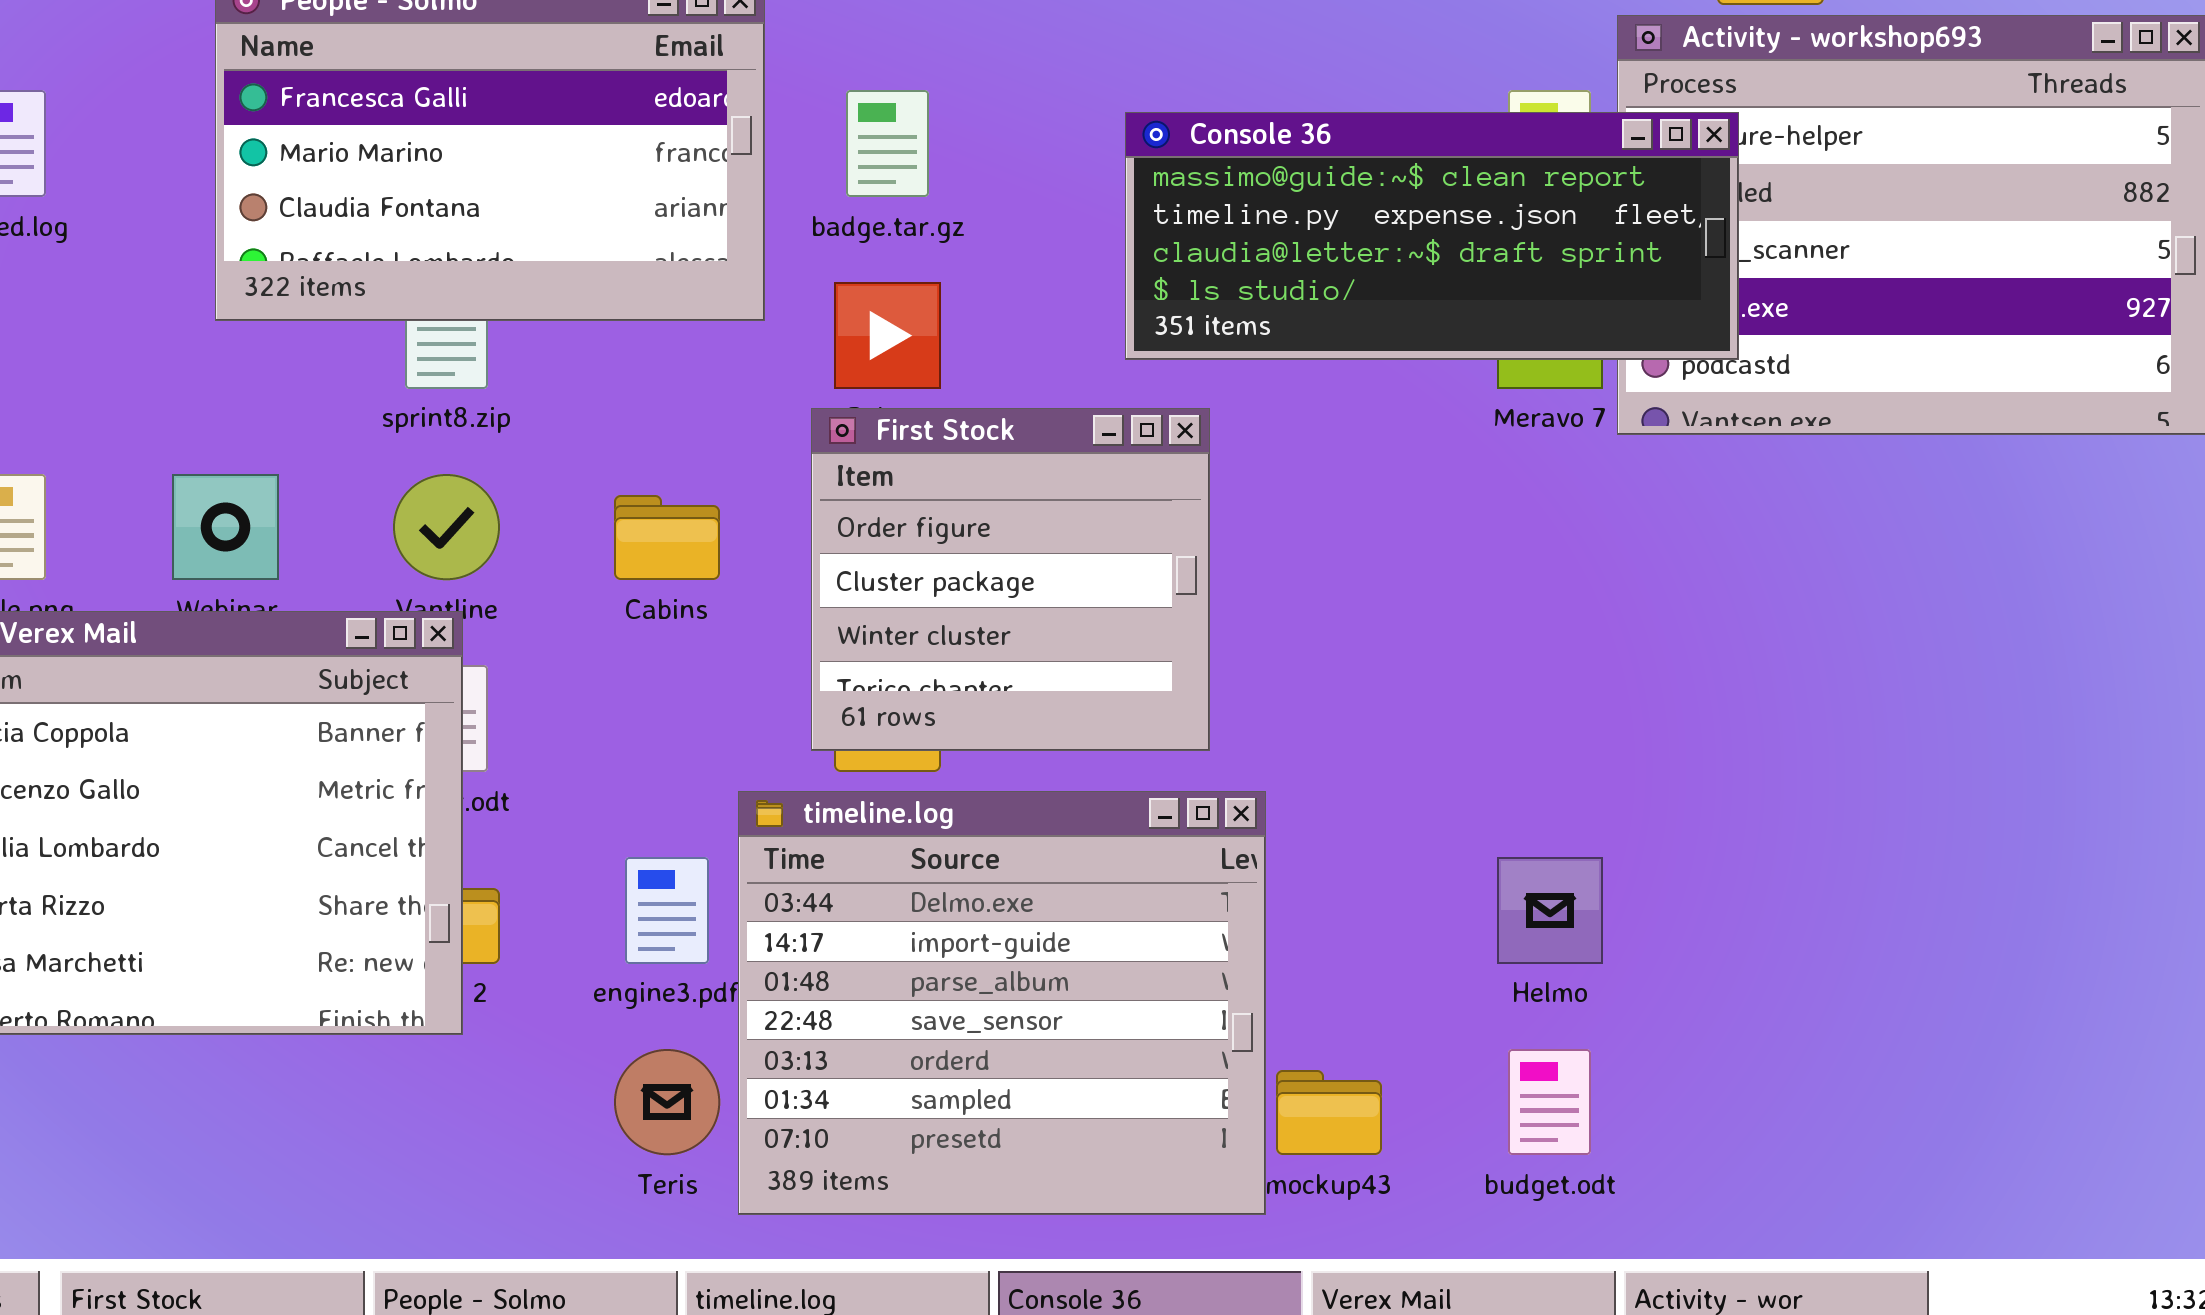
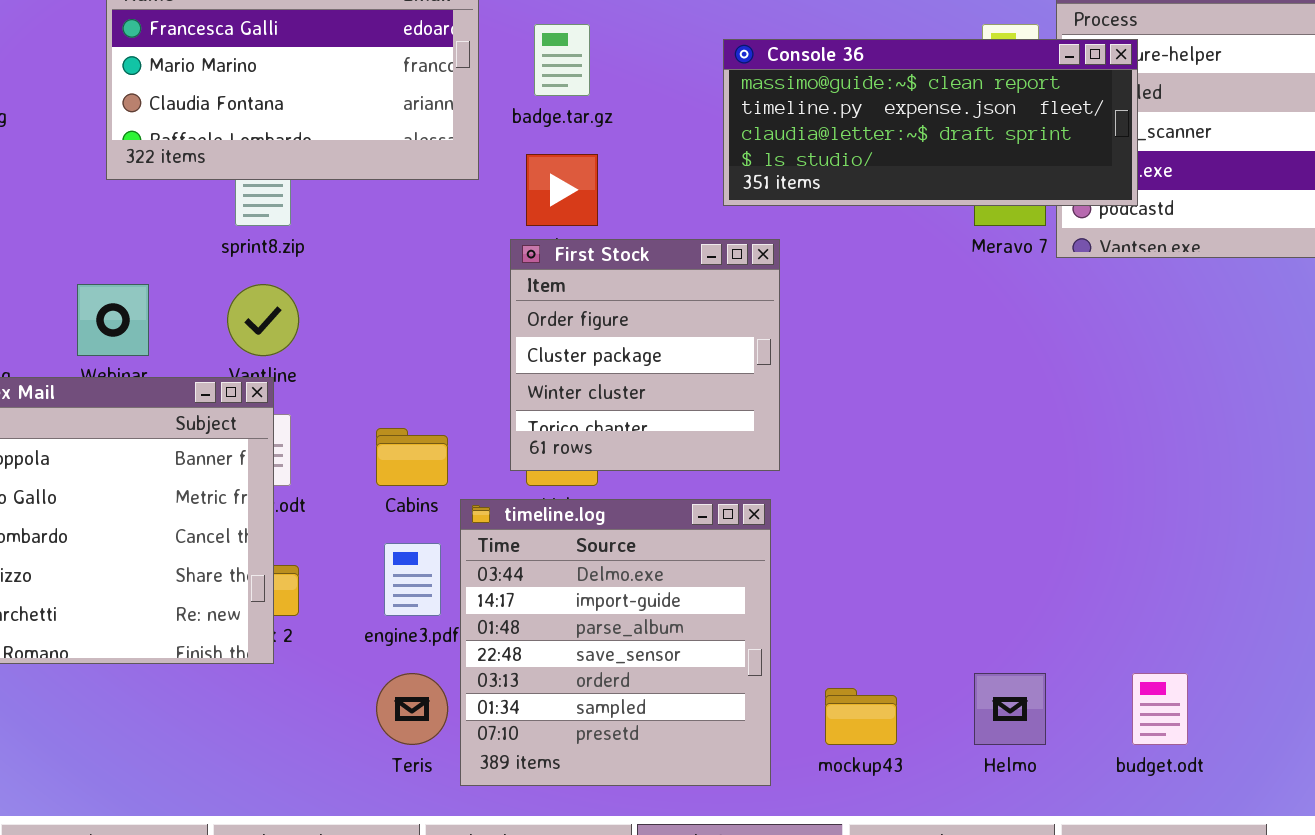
Cabins: [614,495,720,580] -> [376,428,448,486], moved
timeline.log: [738,791,1266,1215] -> [460,499,771,786], resized
Helmo: [1497,857,1603,964] -> [974,673,1046,745], moved
budget.odt: [1508,1049,1591,1155] -> [1132,673,1188,745], moved

